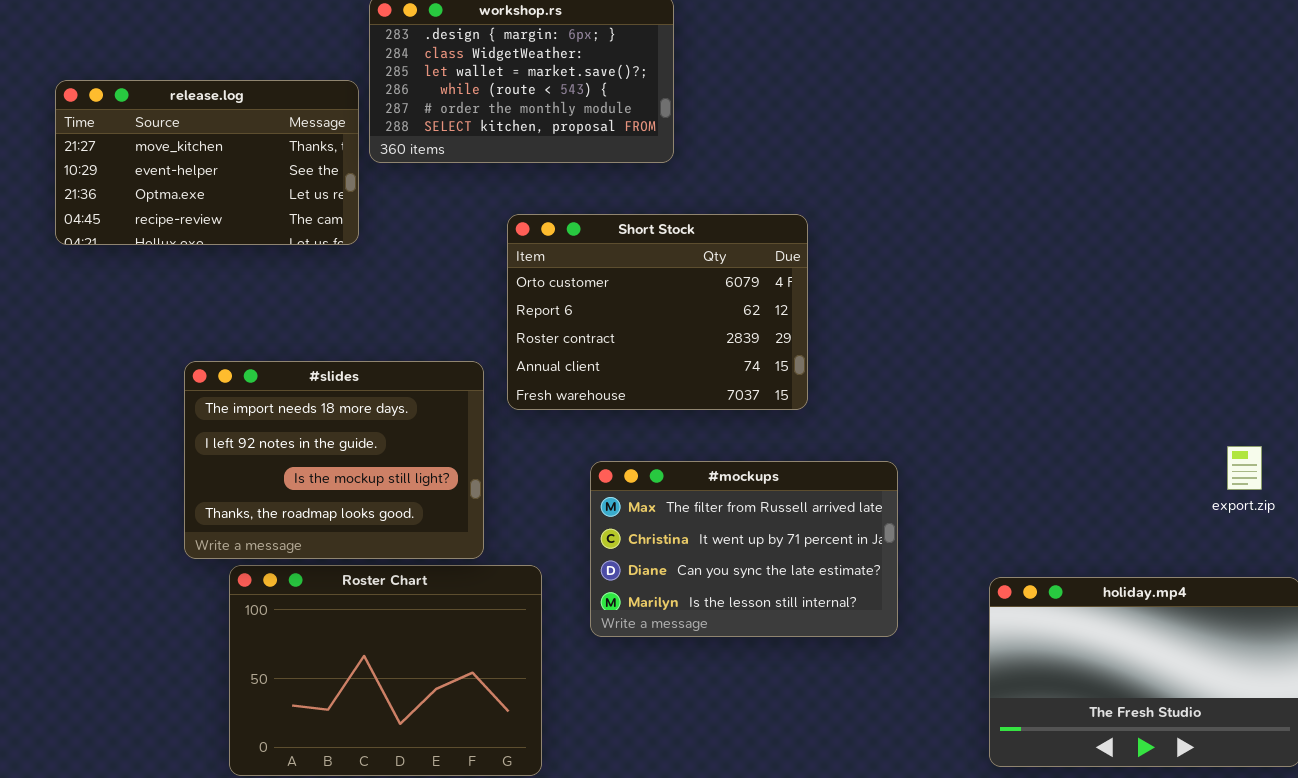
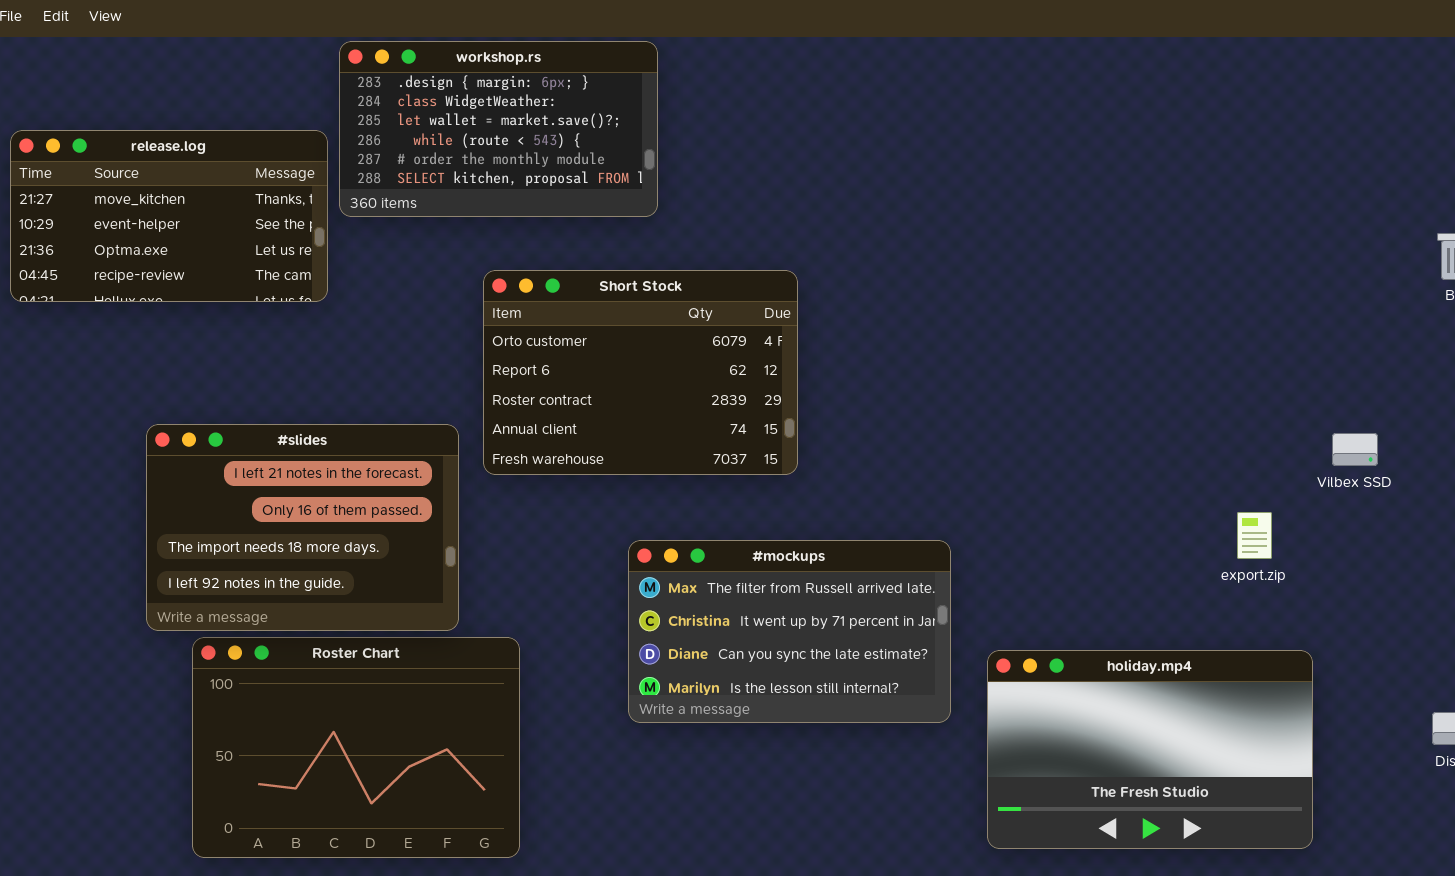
#slides: [184,361,484,559] -> [146,424,459,631], scrolled up 2 rows
#mockups: [590,461,898,637] -> [628,540,951,723], moved

